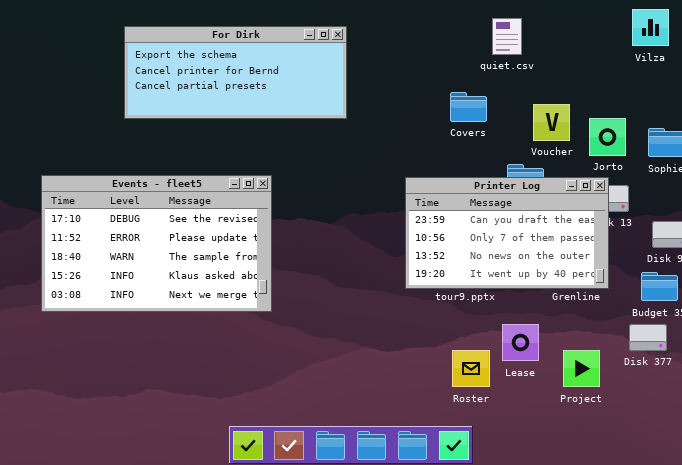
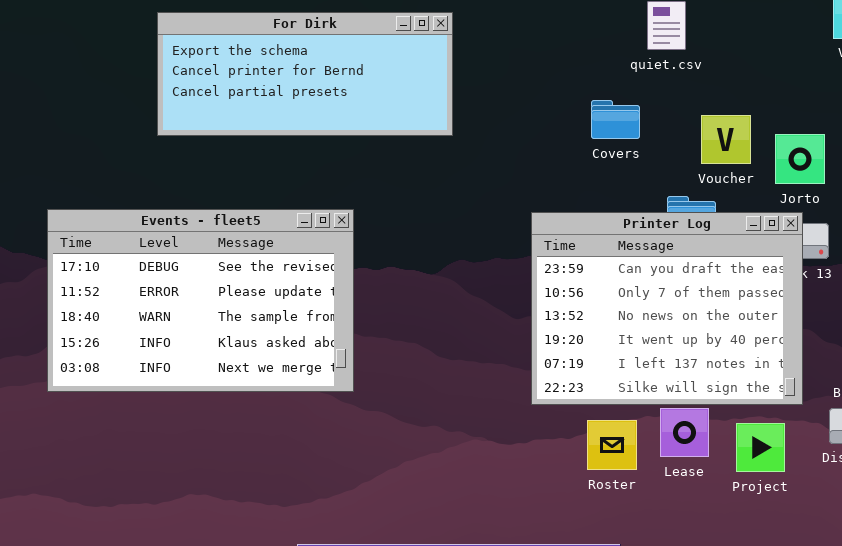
Printer Log: [405,177,609,289] -> [531,212,803,405], resized
Roster: [452,350,490,387] -> [587,420,637,470], moved
Project: [563,350,600,387] -> [736,423,785,472], moved

